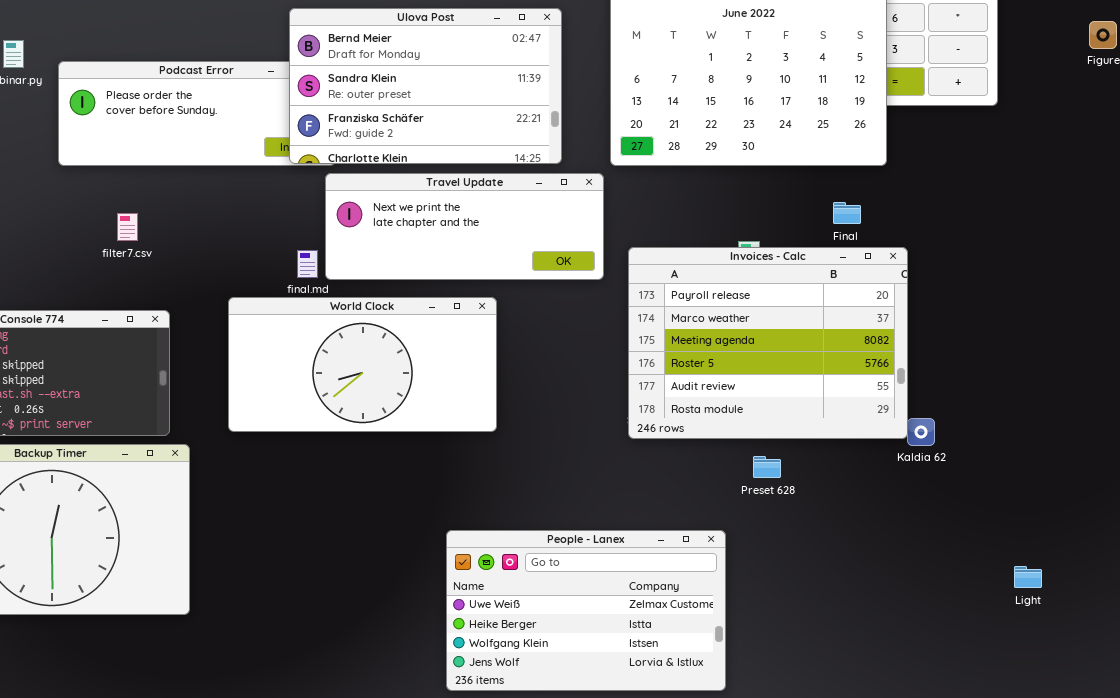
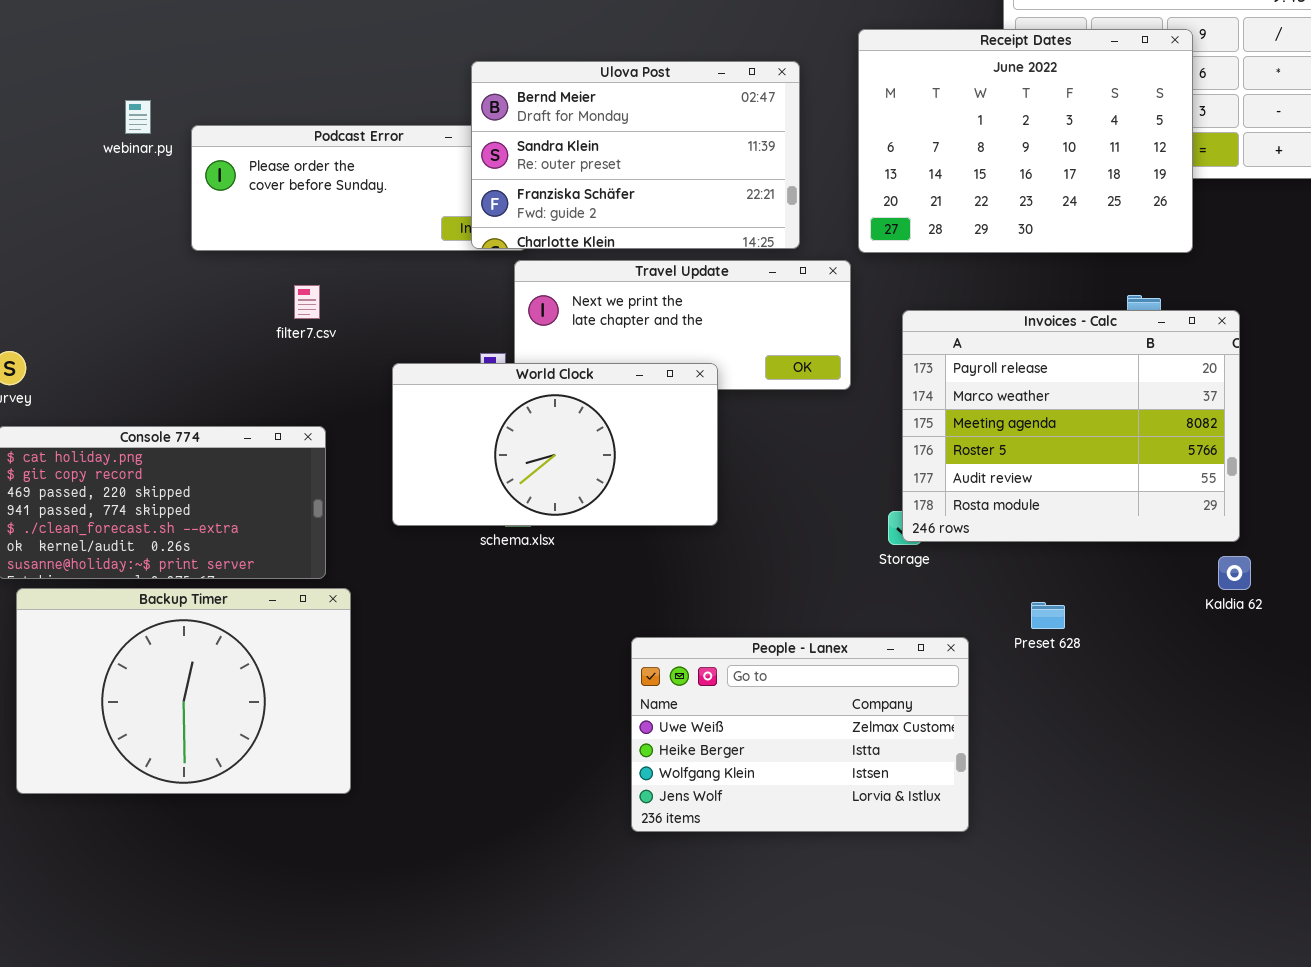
filter7.csv: [117,213,138,241] -> [294,285,320,319], moved
Invoices - Calc: [628,247,908,439] -> [902,310,1240,542], moved
World Clock: [228,297,497,432] -> [392,363,718,526], moved
People - Lanex: [446,530,726,691] -> [631,637,969,832], moved

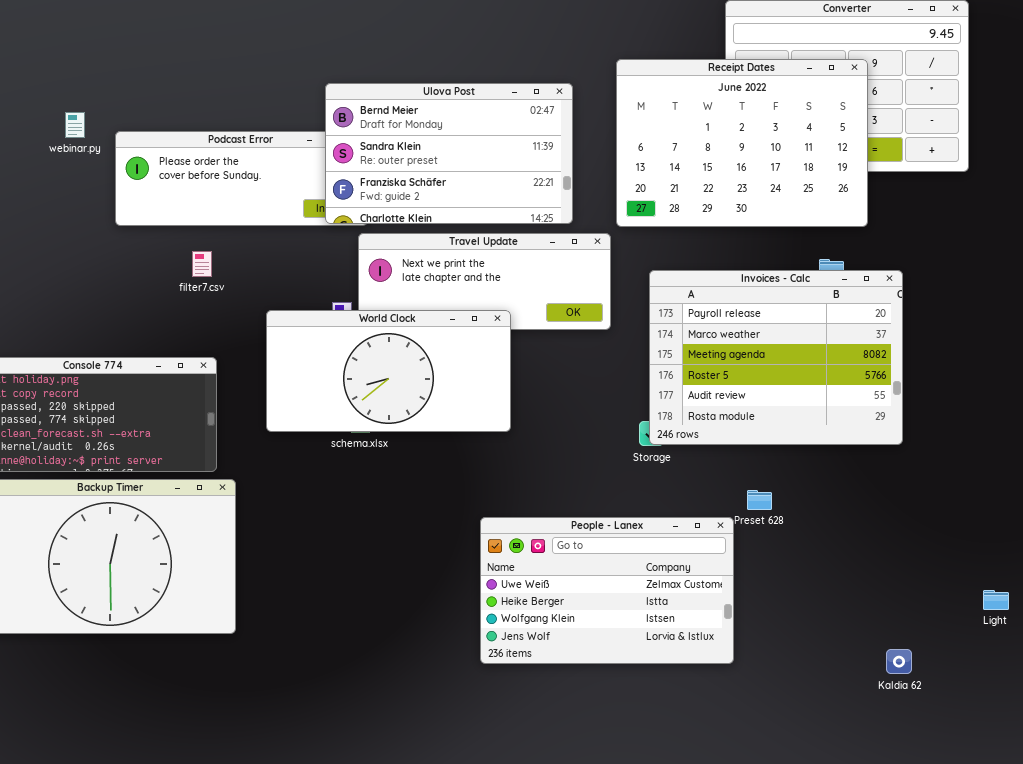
Kaldia 62: [1218,556,1251,590] -> [886,649,912,674], moved
People - Lanex: [631,637,969,832] -> [480,517,734,664], moved

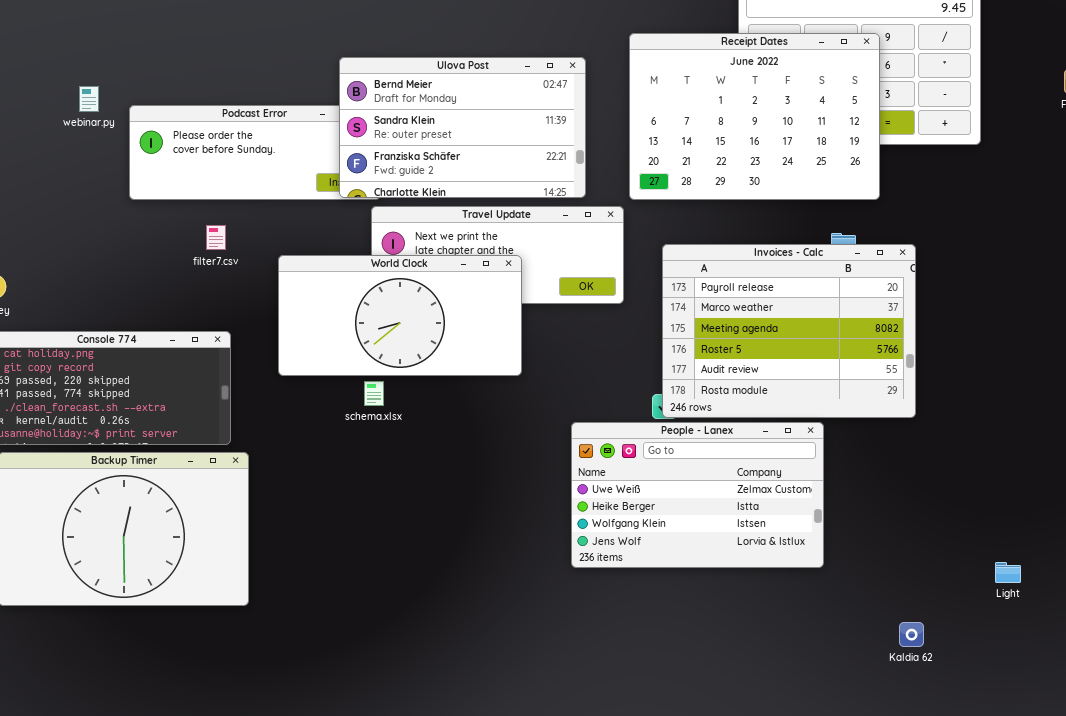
World Clock: [266,310,511,432] -> [278,255,522,376], moved
People - Lanex: [480,517,734,664] -> [571,422,824,568], moved

